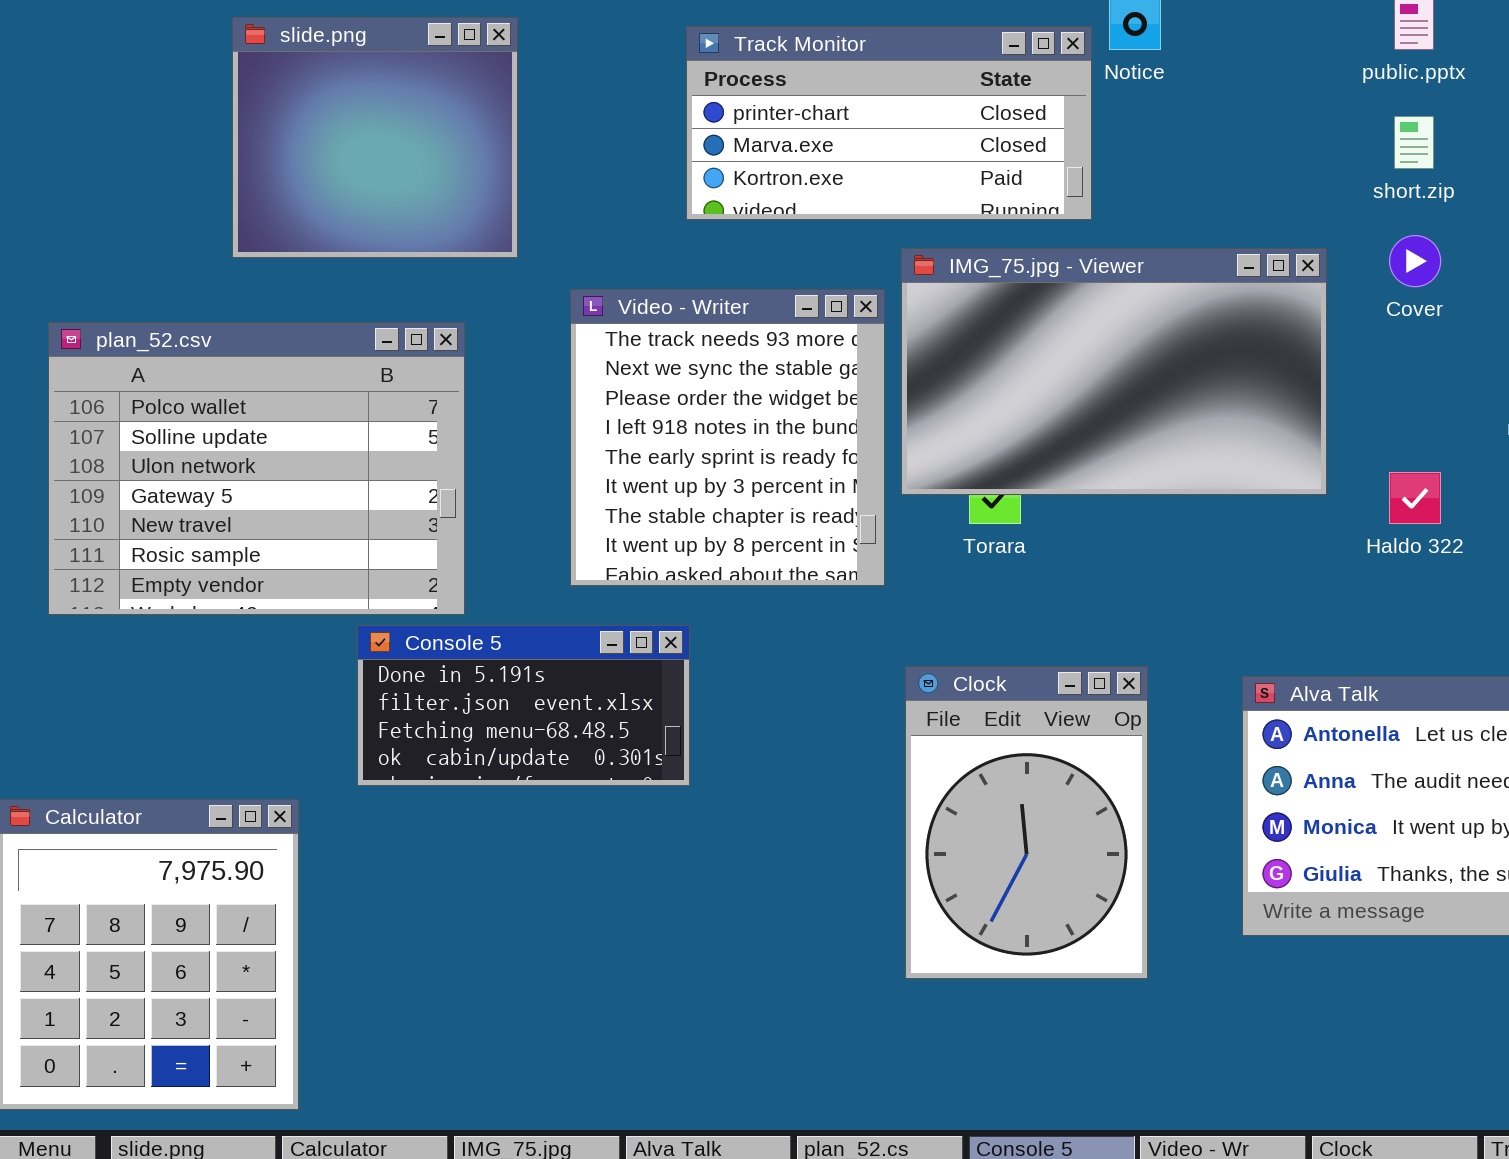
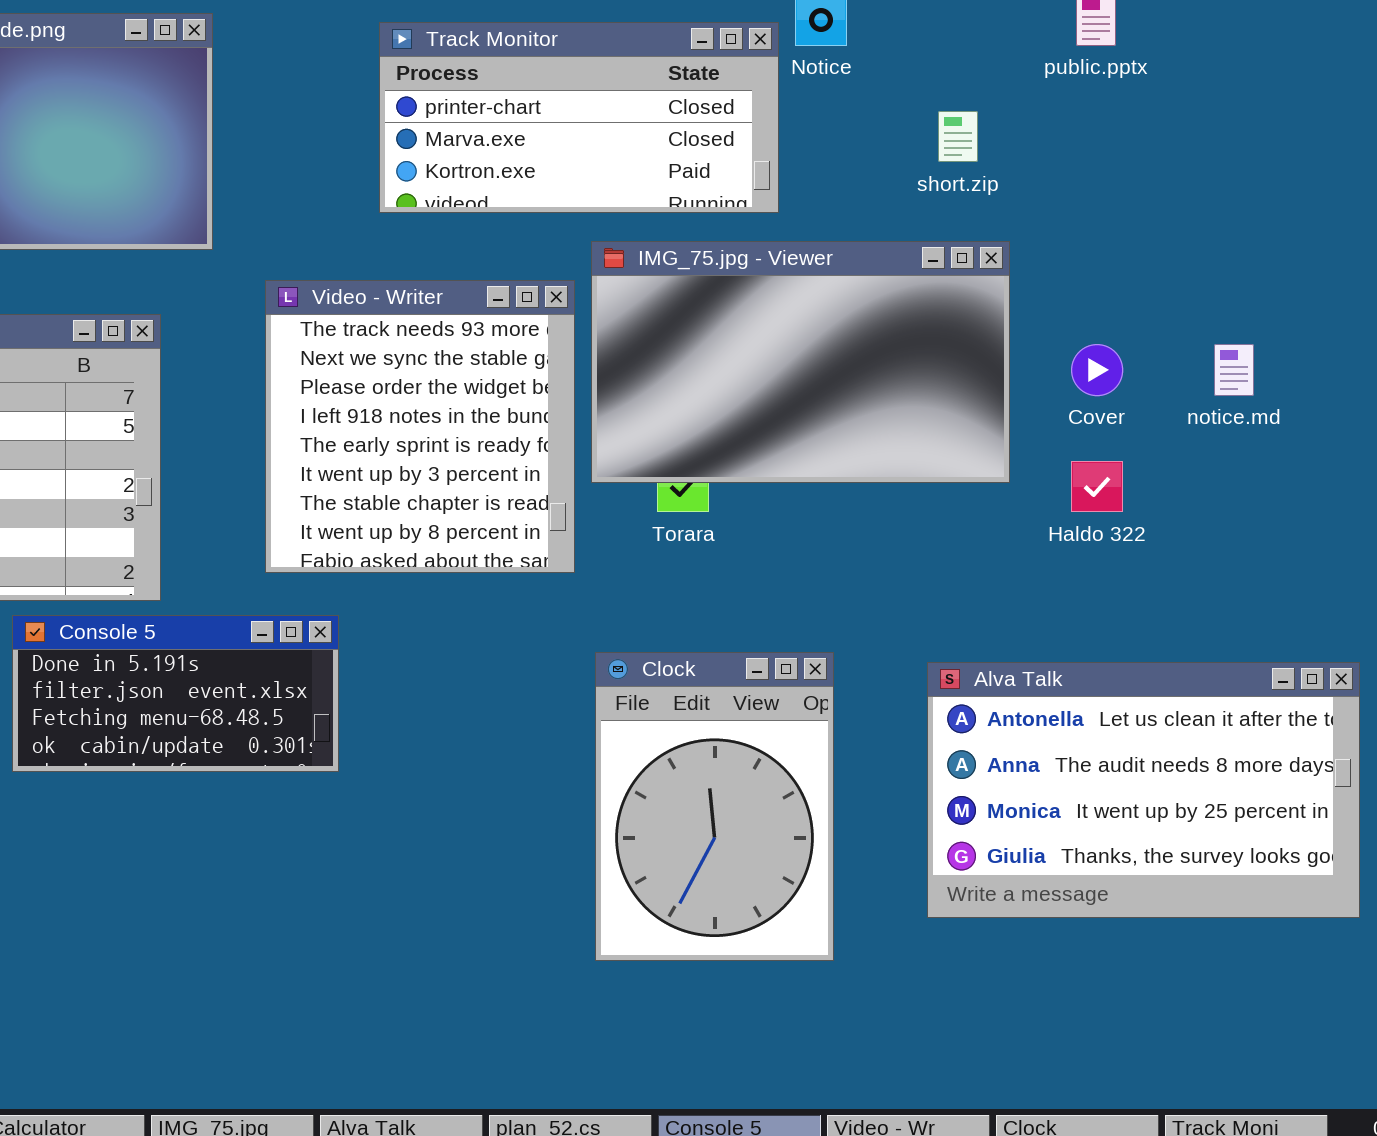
short.zip: [1394,116,1434,169] -> [938,111,978,162], moved
Cover: [1389,235,1441,287] -> [1071,344,1123,396], moved
Console 5: [357,625,690,786] -> [12,615,339,772], moved

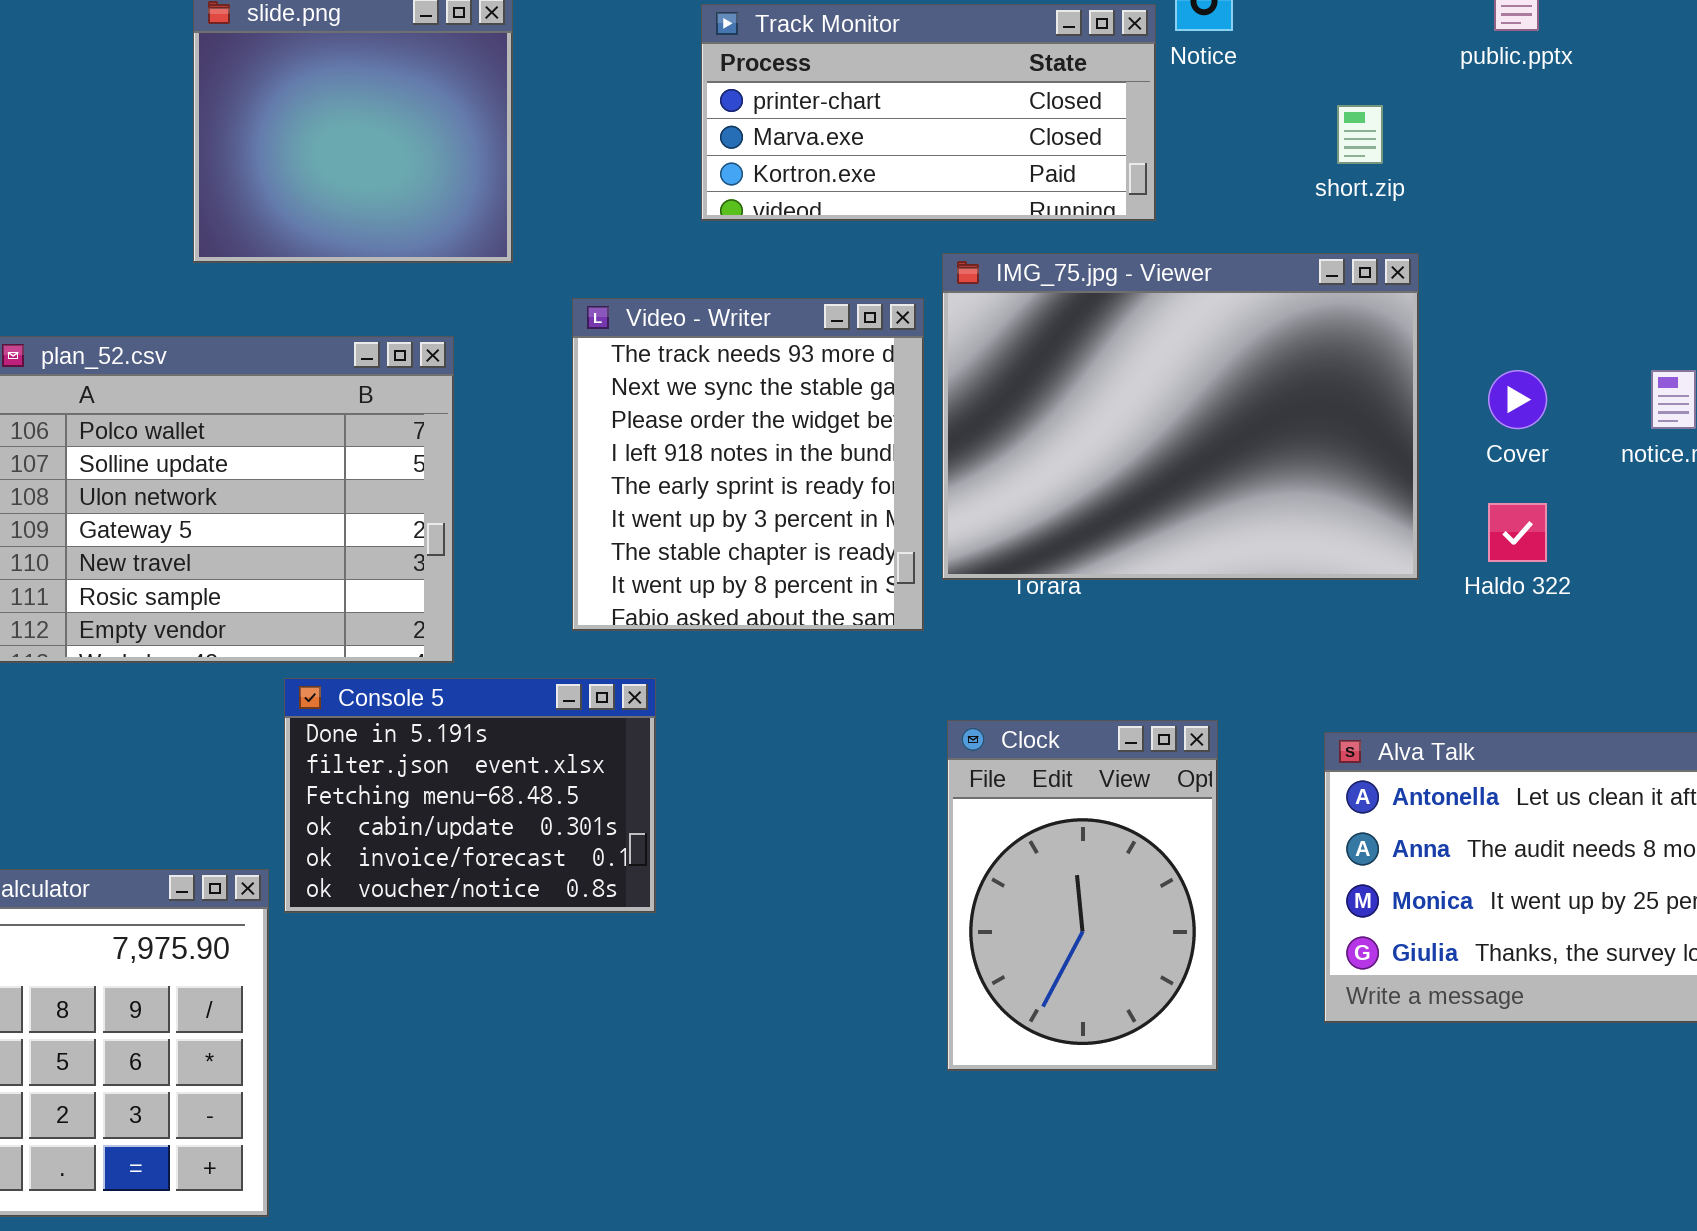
IMG_75.jpg - Viewer: [591,241,1010,483] -> [942,253,1419,580], resized
Console 5: [12,615,339,772] -> [284,678,656,913], resized

